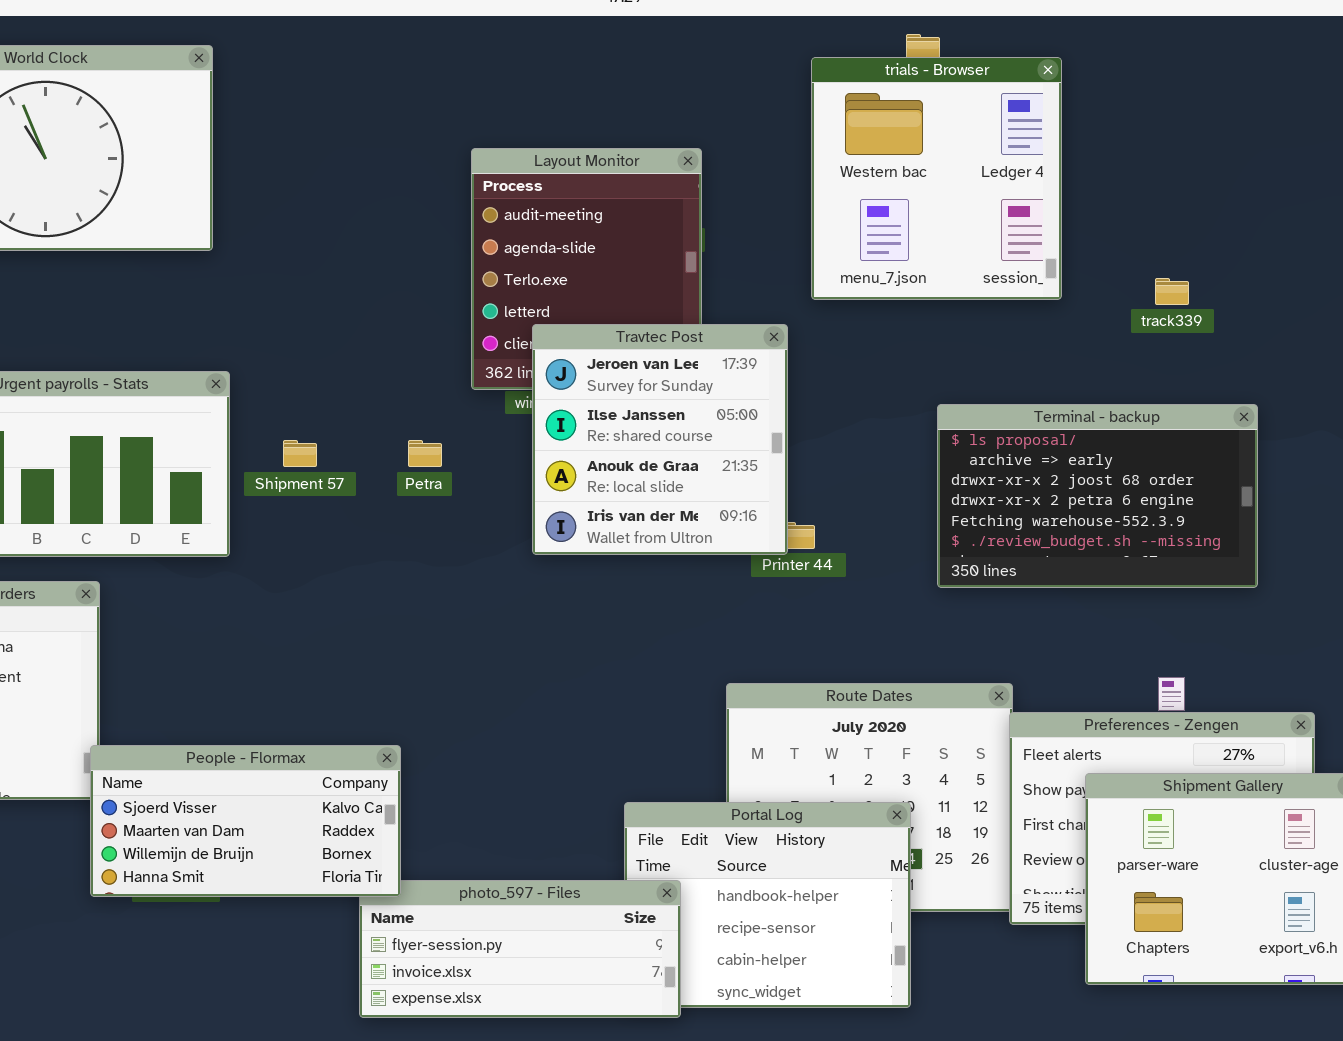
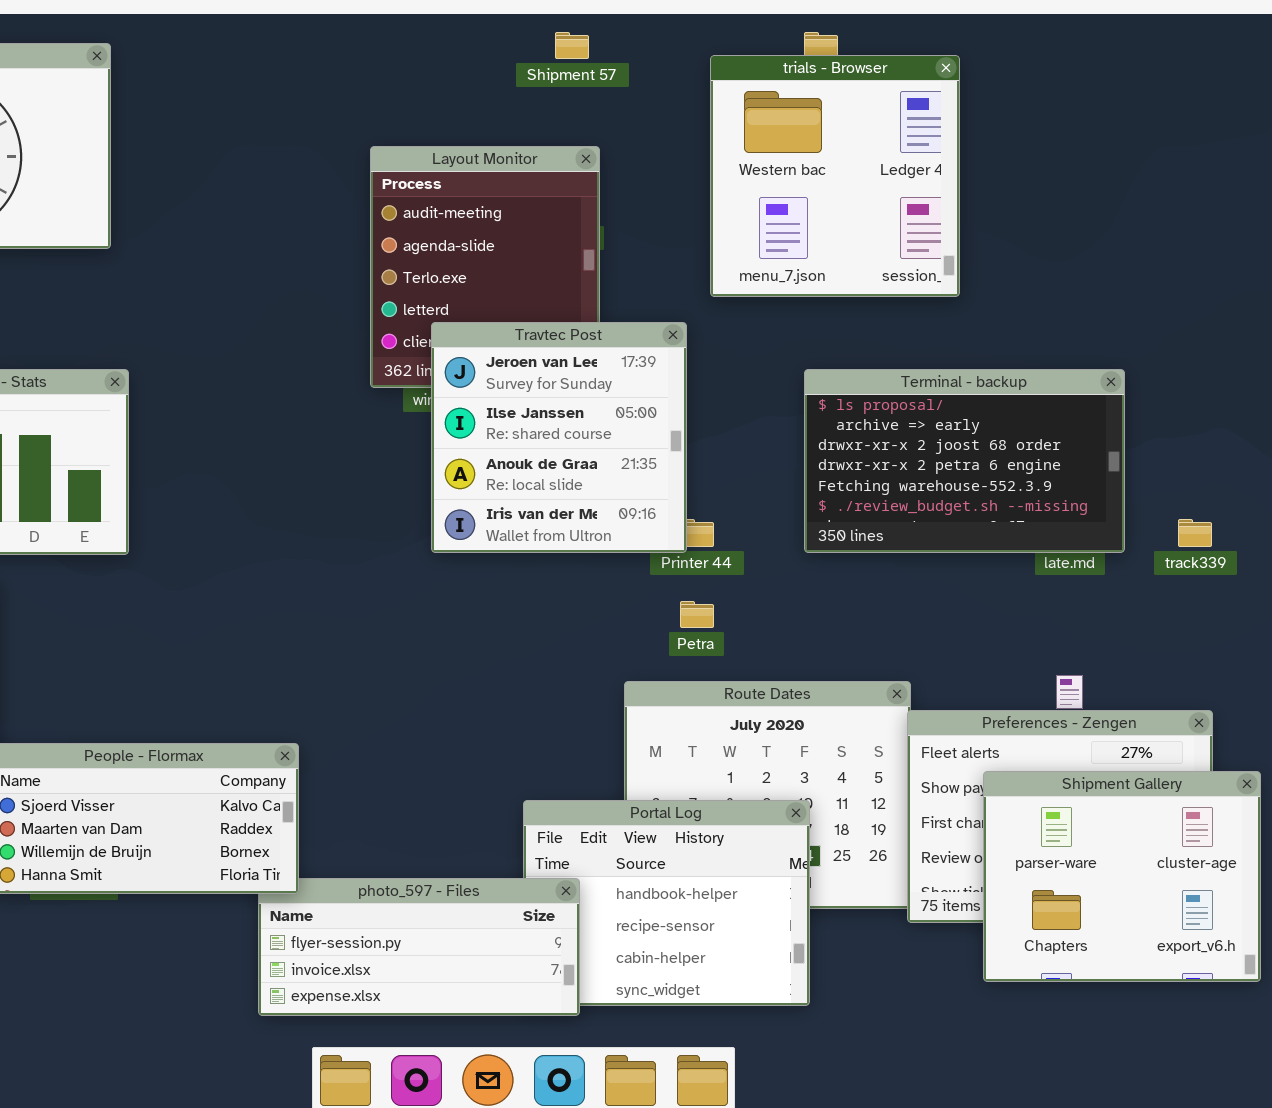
track339: [1155,278,1189,305] -> [1178,519,1212,547], moved
Terminal - backup: [937,404,1258,588] -> [804,369,1125,553], moved
Shipment 57: [283,440,317,467] -> [555,32,589,59], moved
Petra: [408,440,442,467] -> [680,601,714,628], moved

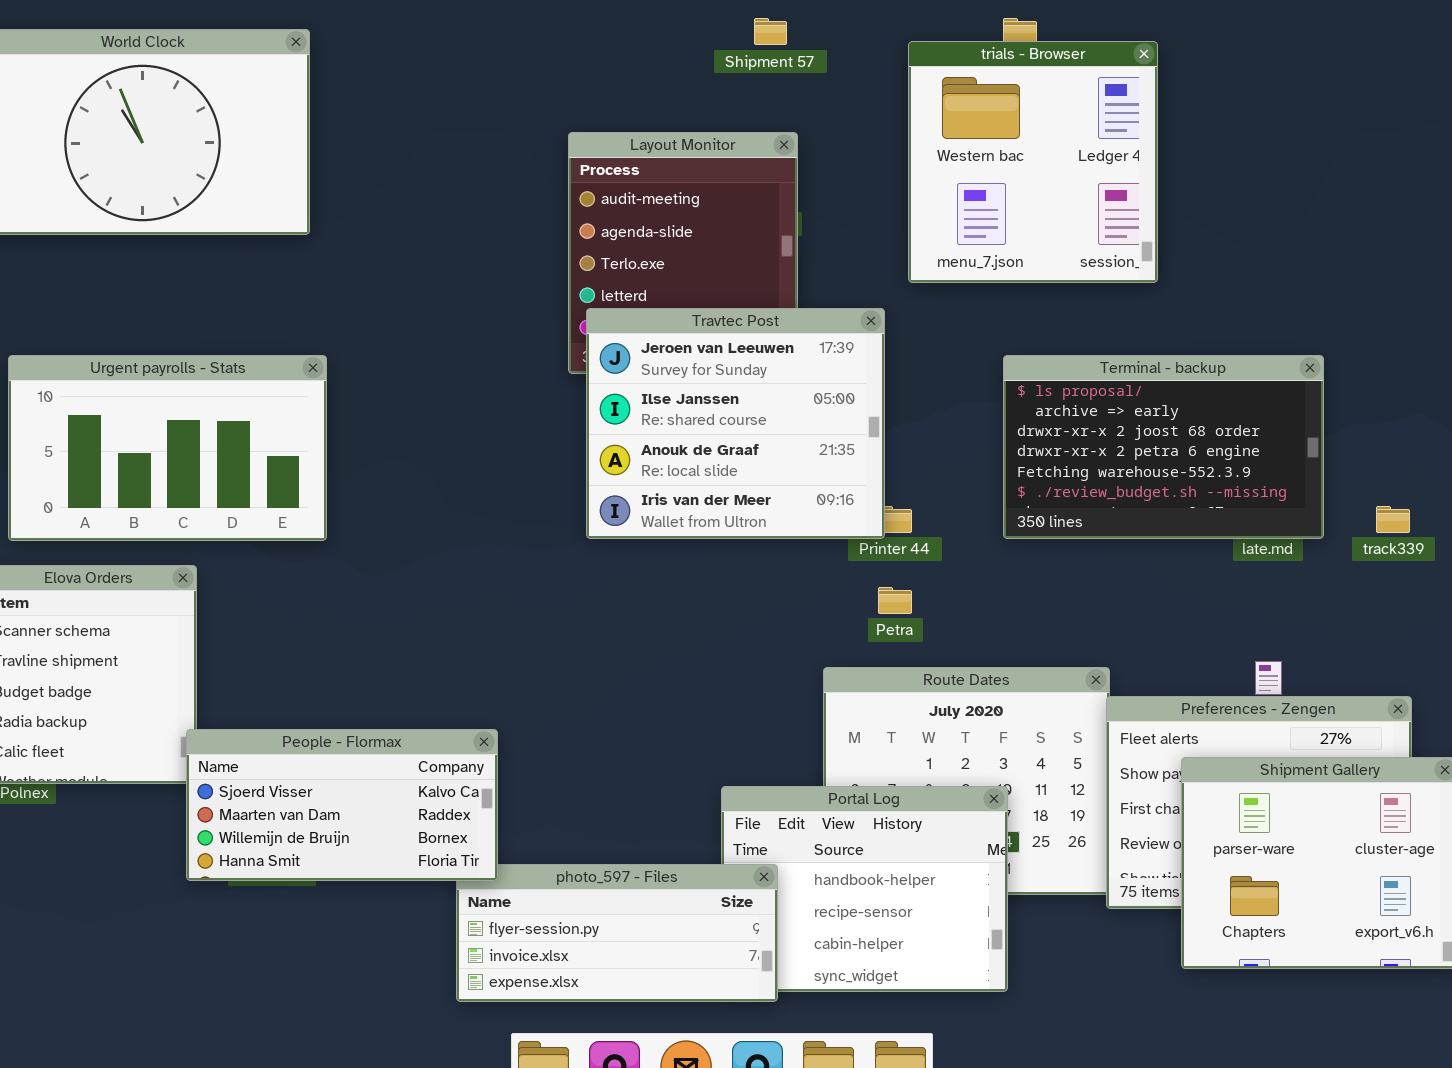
Travtec Post: [431,322,687,553] -> [586,308,885,539], resized

